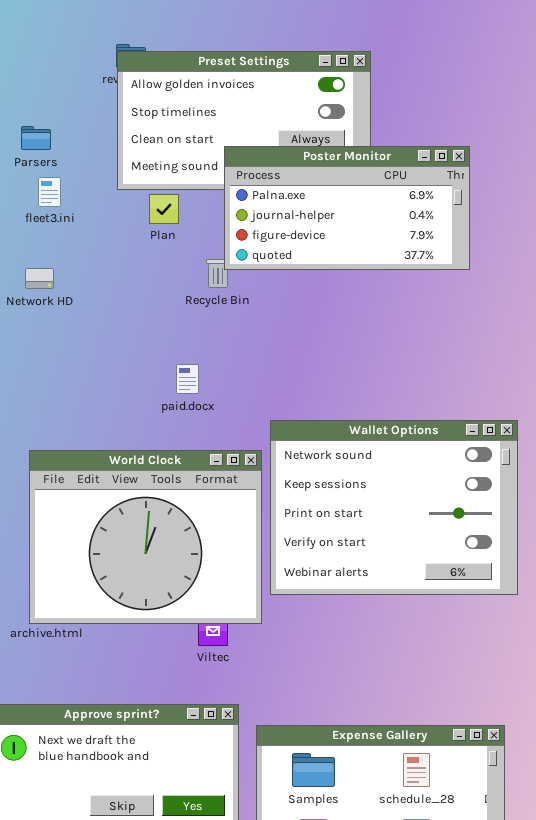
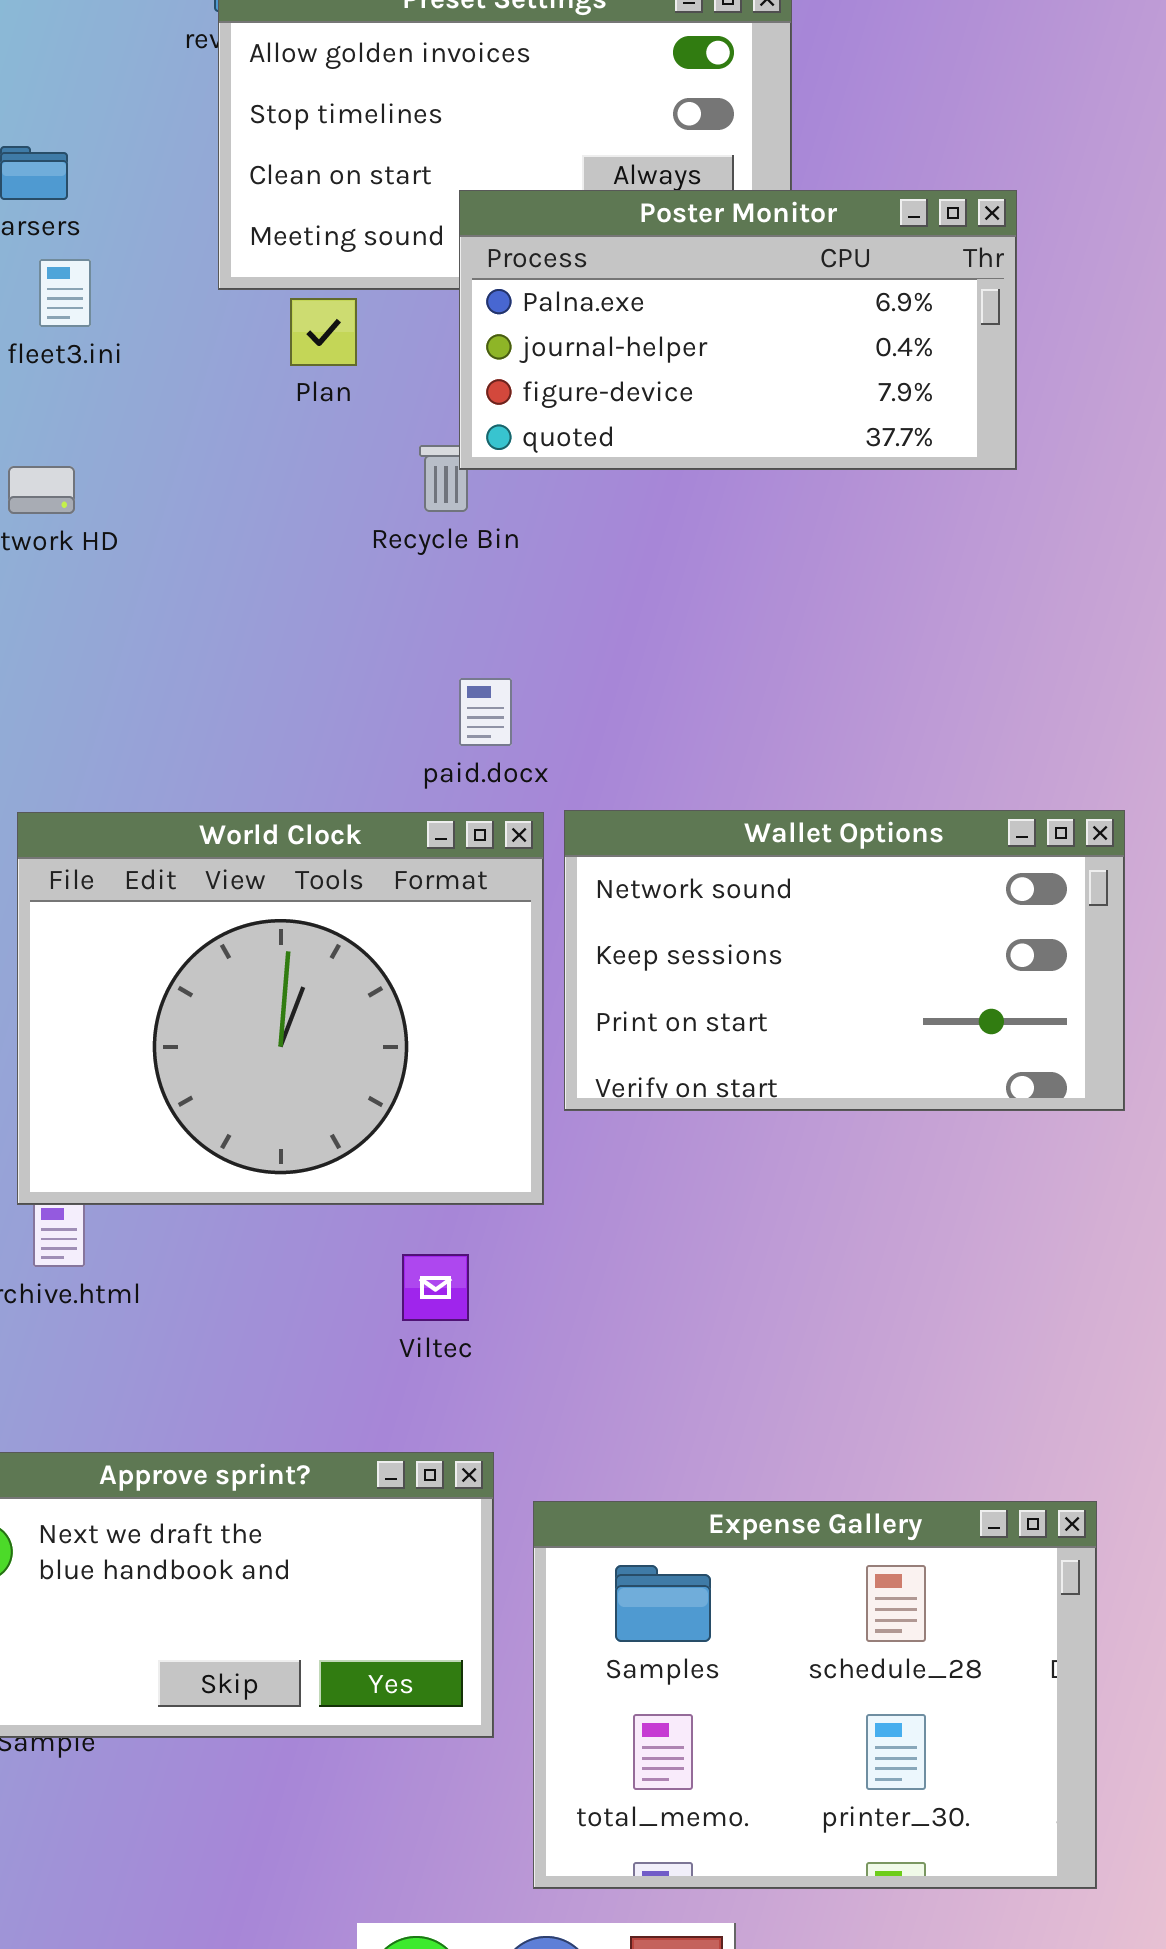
paid.docx: [176,364,199,394] -> [459,678,512,746], moved
Wallet Options: [270,420,518,595] -> [564,810,1125,1111], resized
World Clock: [29,450,262,624] -> [17,812,544,1205], moved

